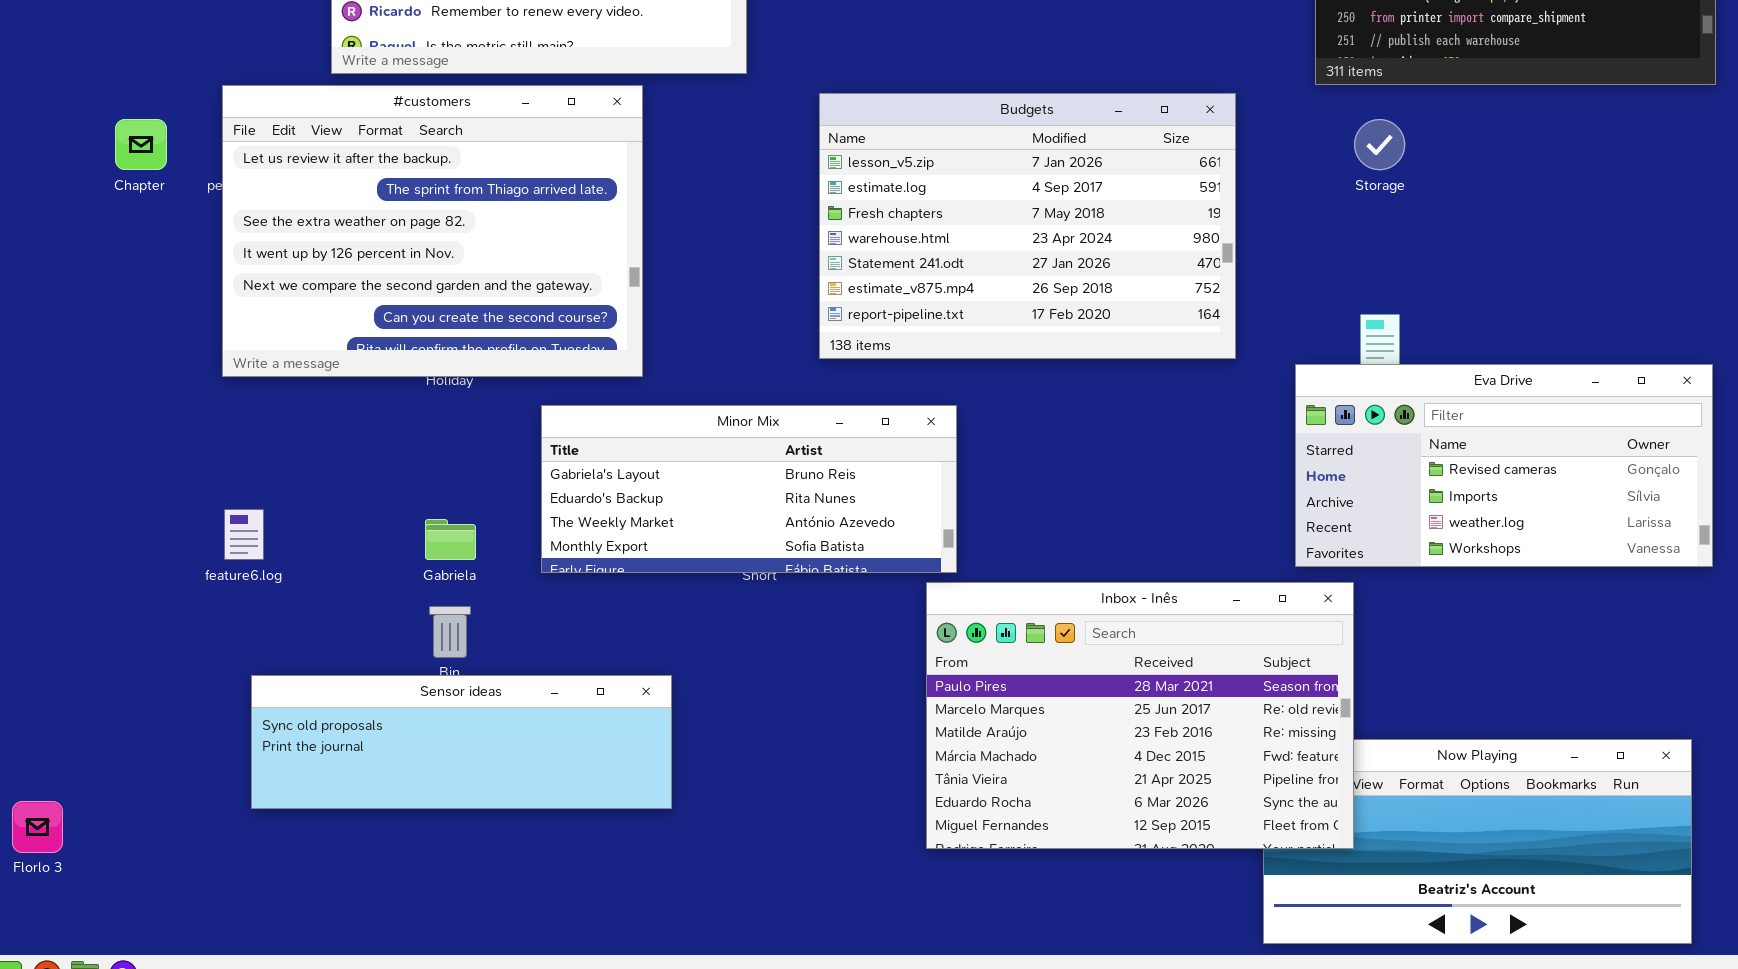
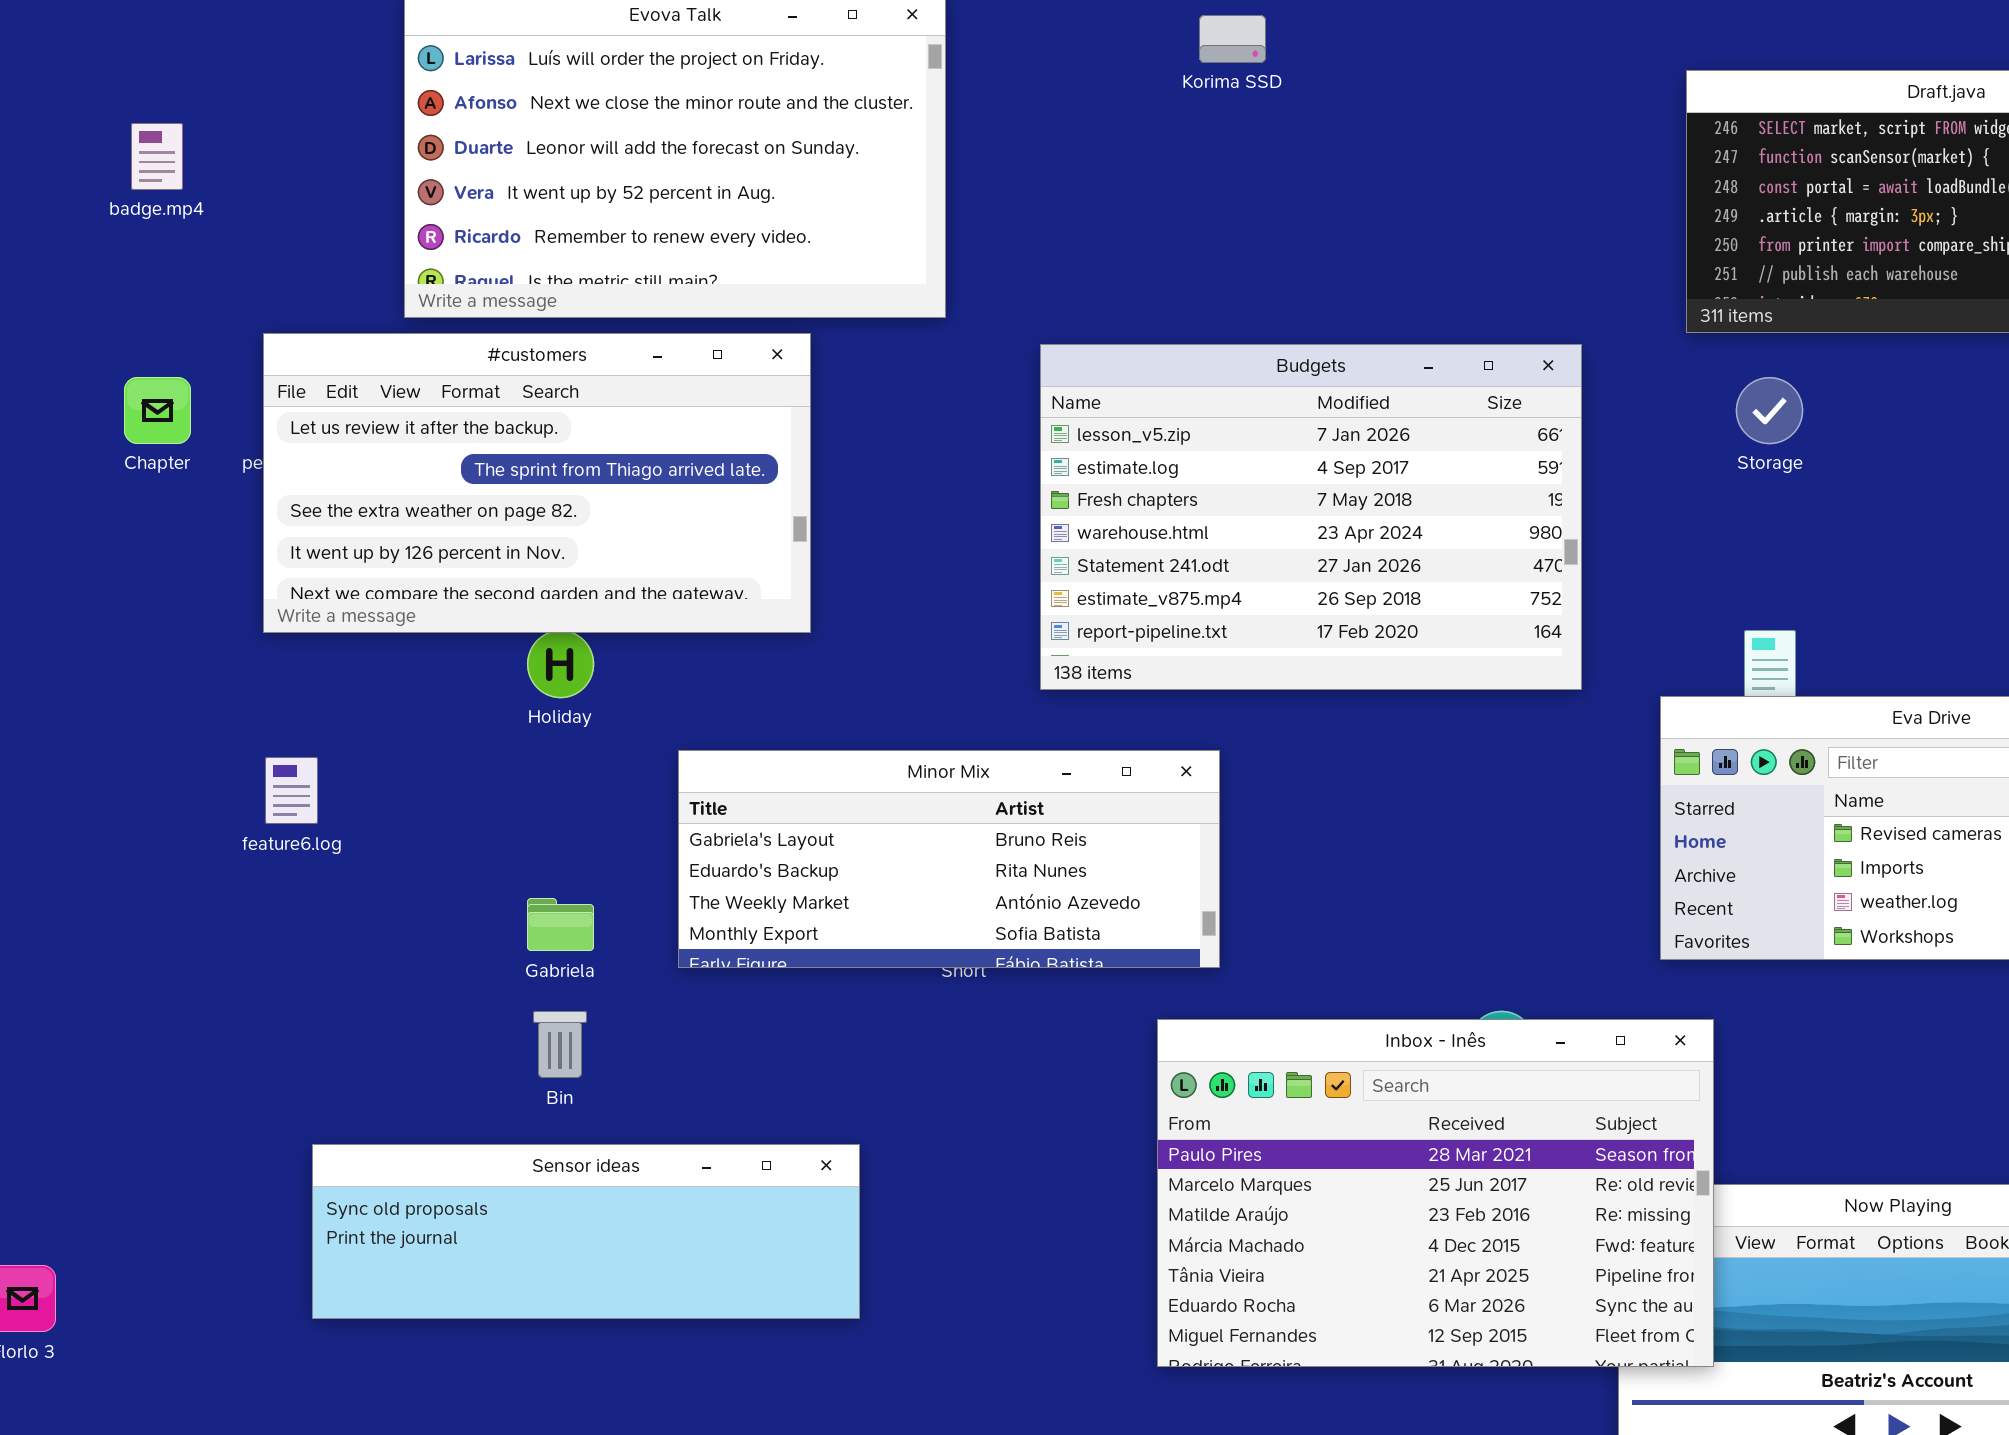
#customers: [222,85,643,377] -> [263,333,811,633], resized
feature6.log: [224,509,264,560] -> [265,757,318,824], moved
Inbox - Inês: [926,582,1354,849] -> [1157,1019,1714,1367], moved
Sensor ideas: [251,675,672,809] -> [312,1144,860,1319], moved

